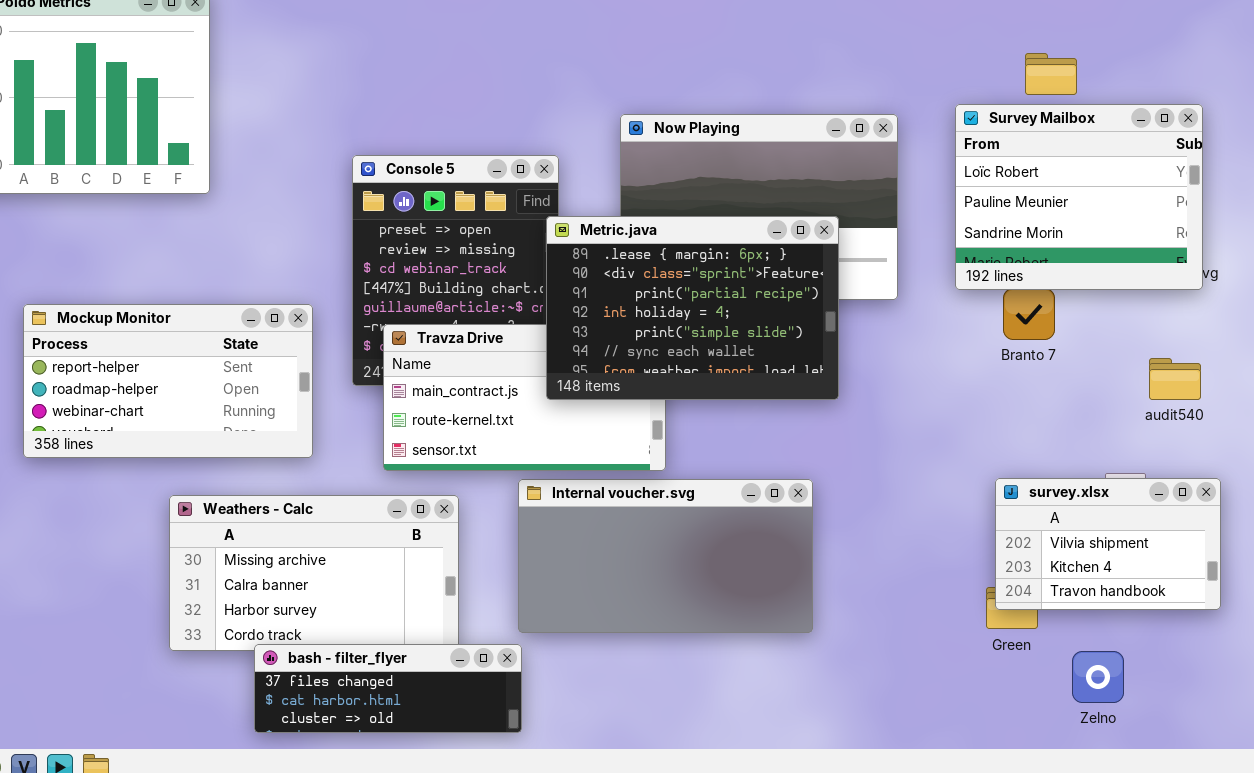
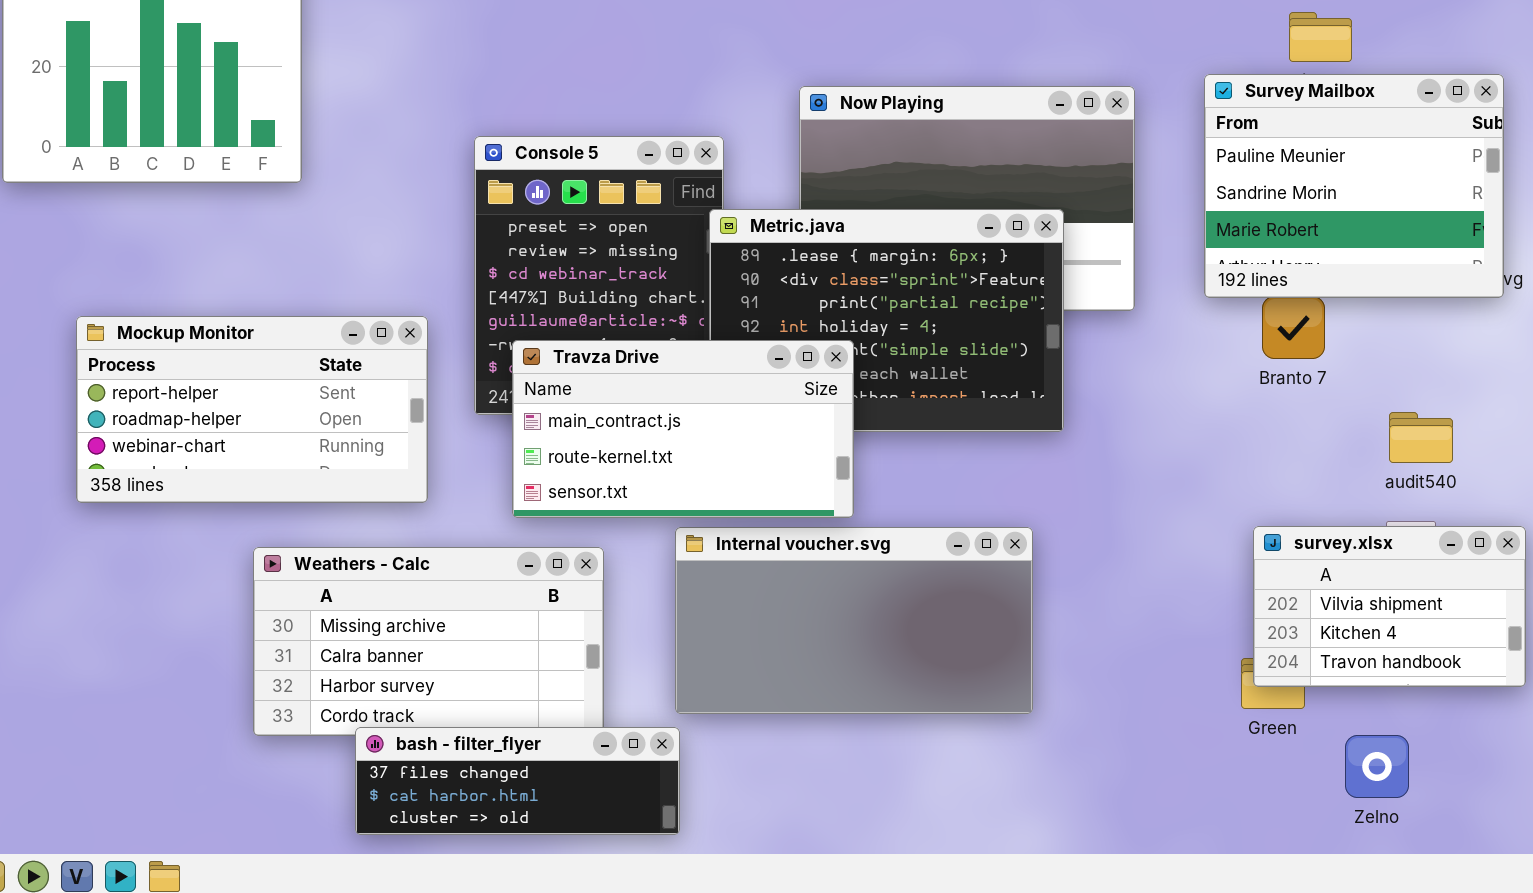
Survey Mailbox: [955,104,1203,290] -> [1204,74,1504,298], scrolled down 1 row
Travza Drive: [383,324,666,471] -> [512,340,854,518], raised
audit540: [1149,358,1201,400] -> [1389,412,1453,463], moved

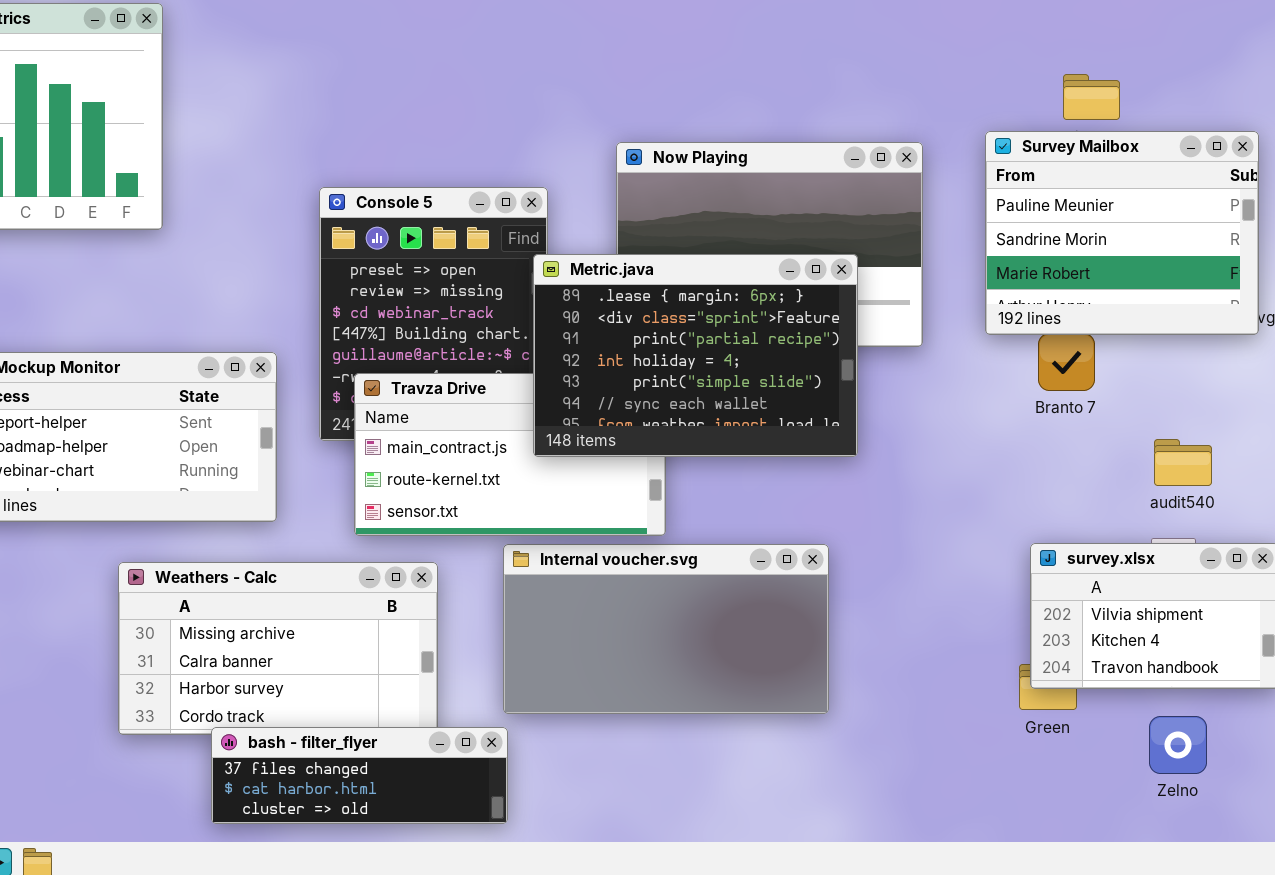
Metric.java: [709,209,1064,432] -> [533,254,858,457], raised
Zelno: [1345,735,1409,798] -> [1149,716,1207,774], moved

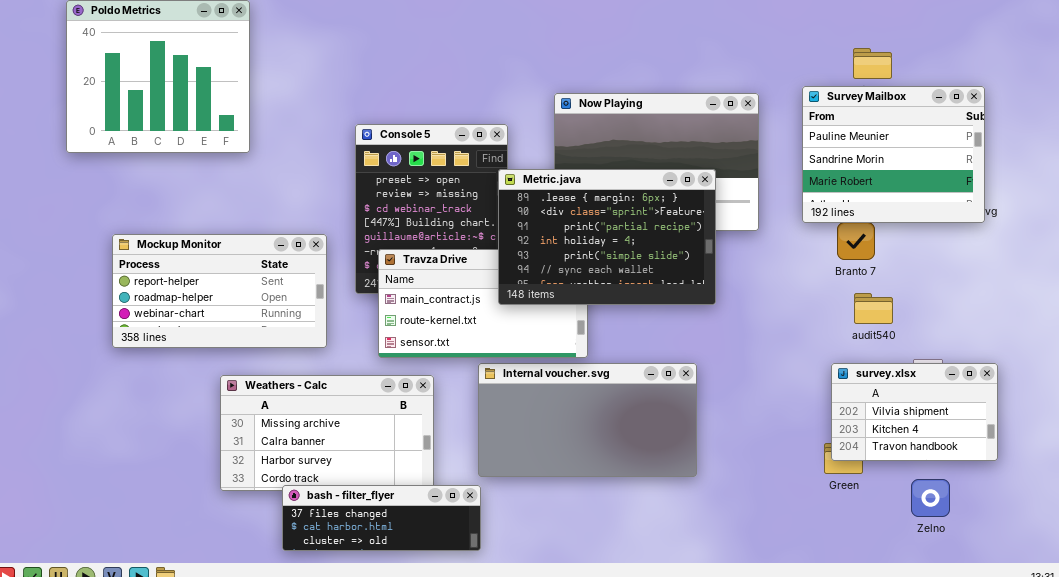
audit540: [1154,439,1212,486] -> [854,293,893,324], moved

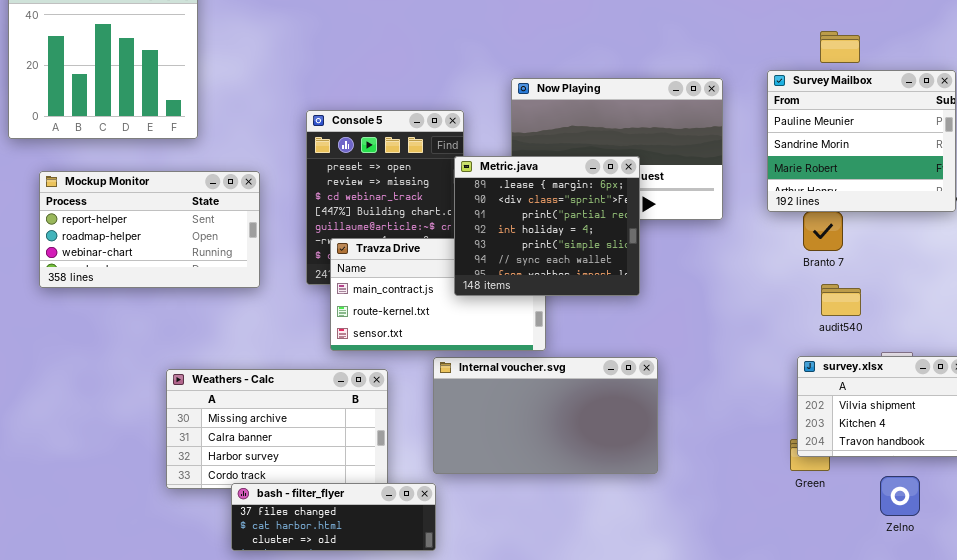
Metric.java: [498,169,716,305] -> [454,156,640,296], resized
Mockup Monitor: [112,234,327,348] -> [39,171,260,288], moved

